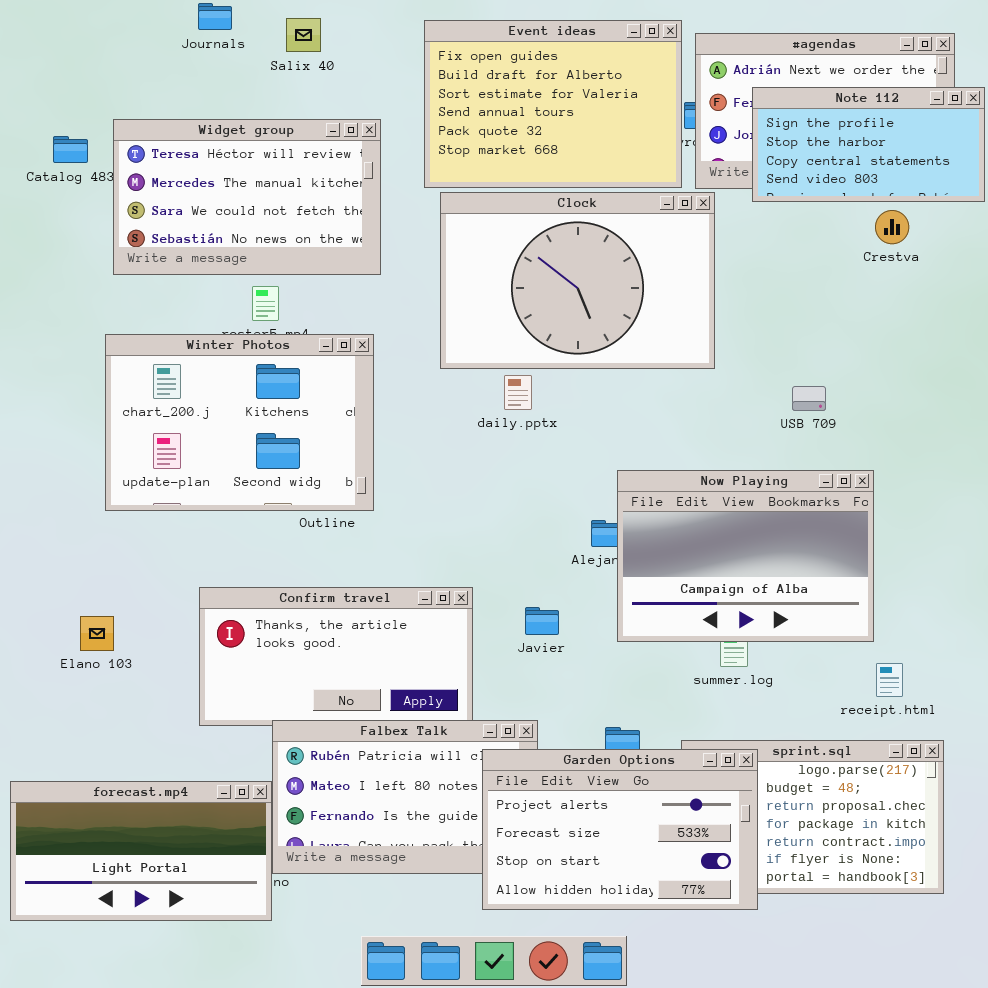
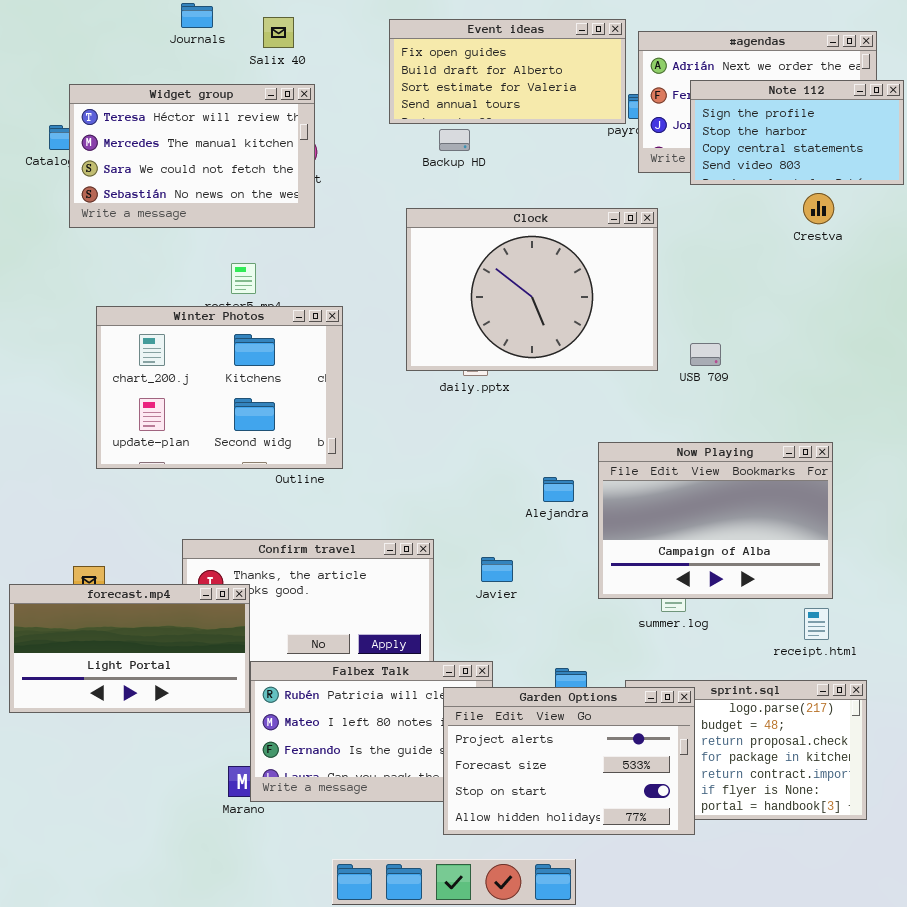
Event ideas: [424,20,682,188] -> [389,19,626,124], resized
Widget group: [113,119,381,275] -> [69,84,315,228], moved
Clock: [440,192,715,369] -> [406,208,658,371], moved
USB 709: [792,386,826,411] -> [690,343,721,366], moved
Now Playing: [617,470,874,642] -> [598,442,833,599], moved
forecast.mp4: [10,781,272,921] -> [9,584,250,713], moved

